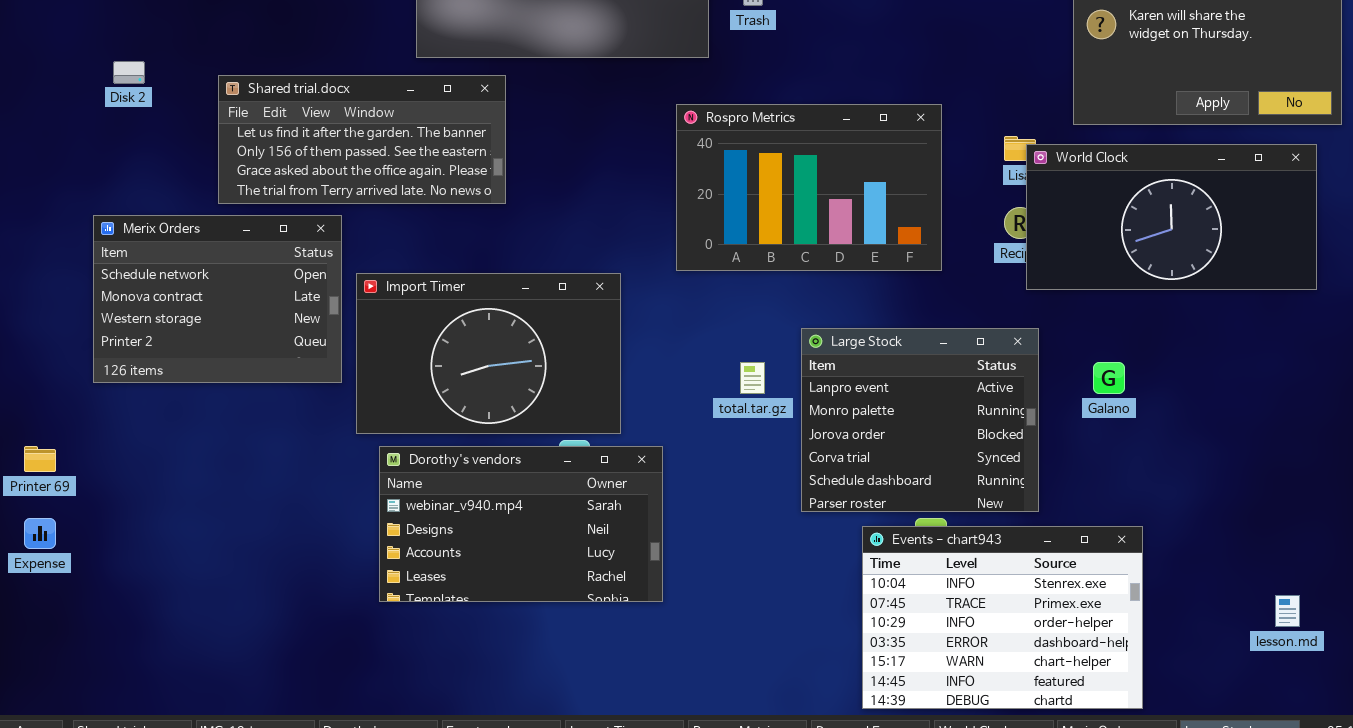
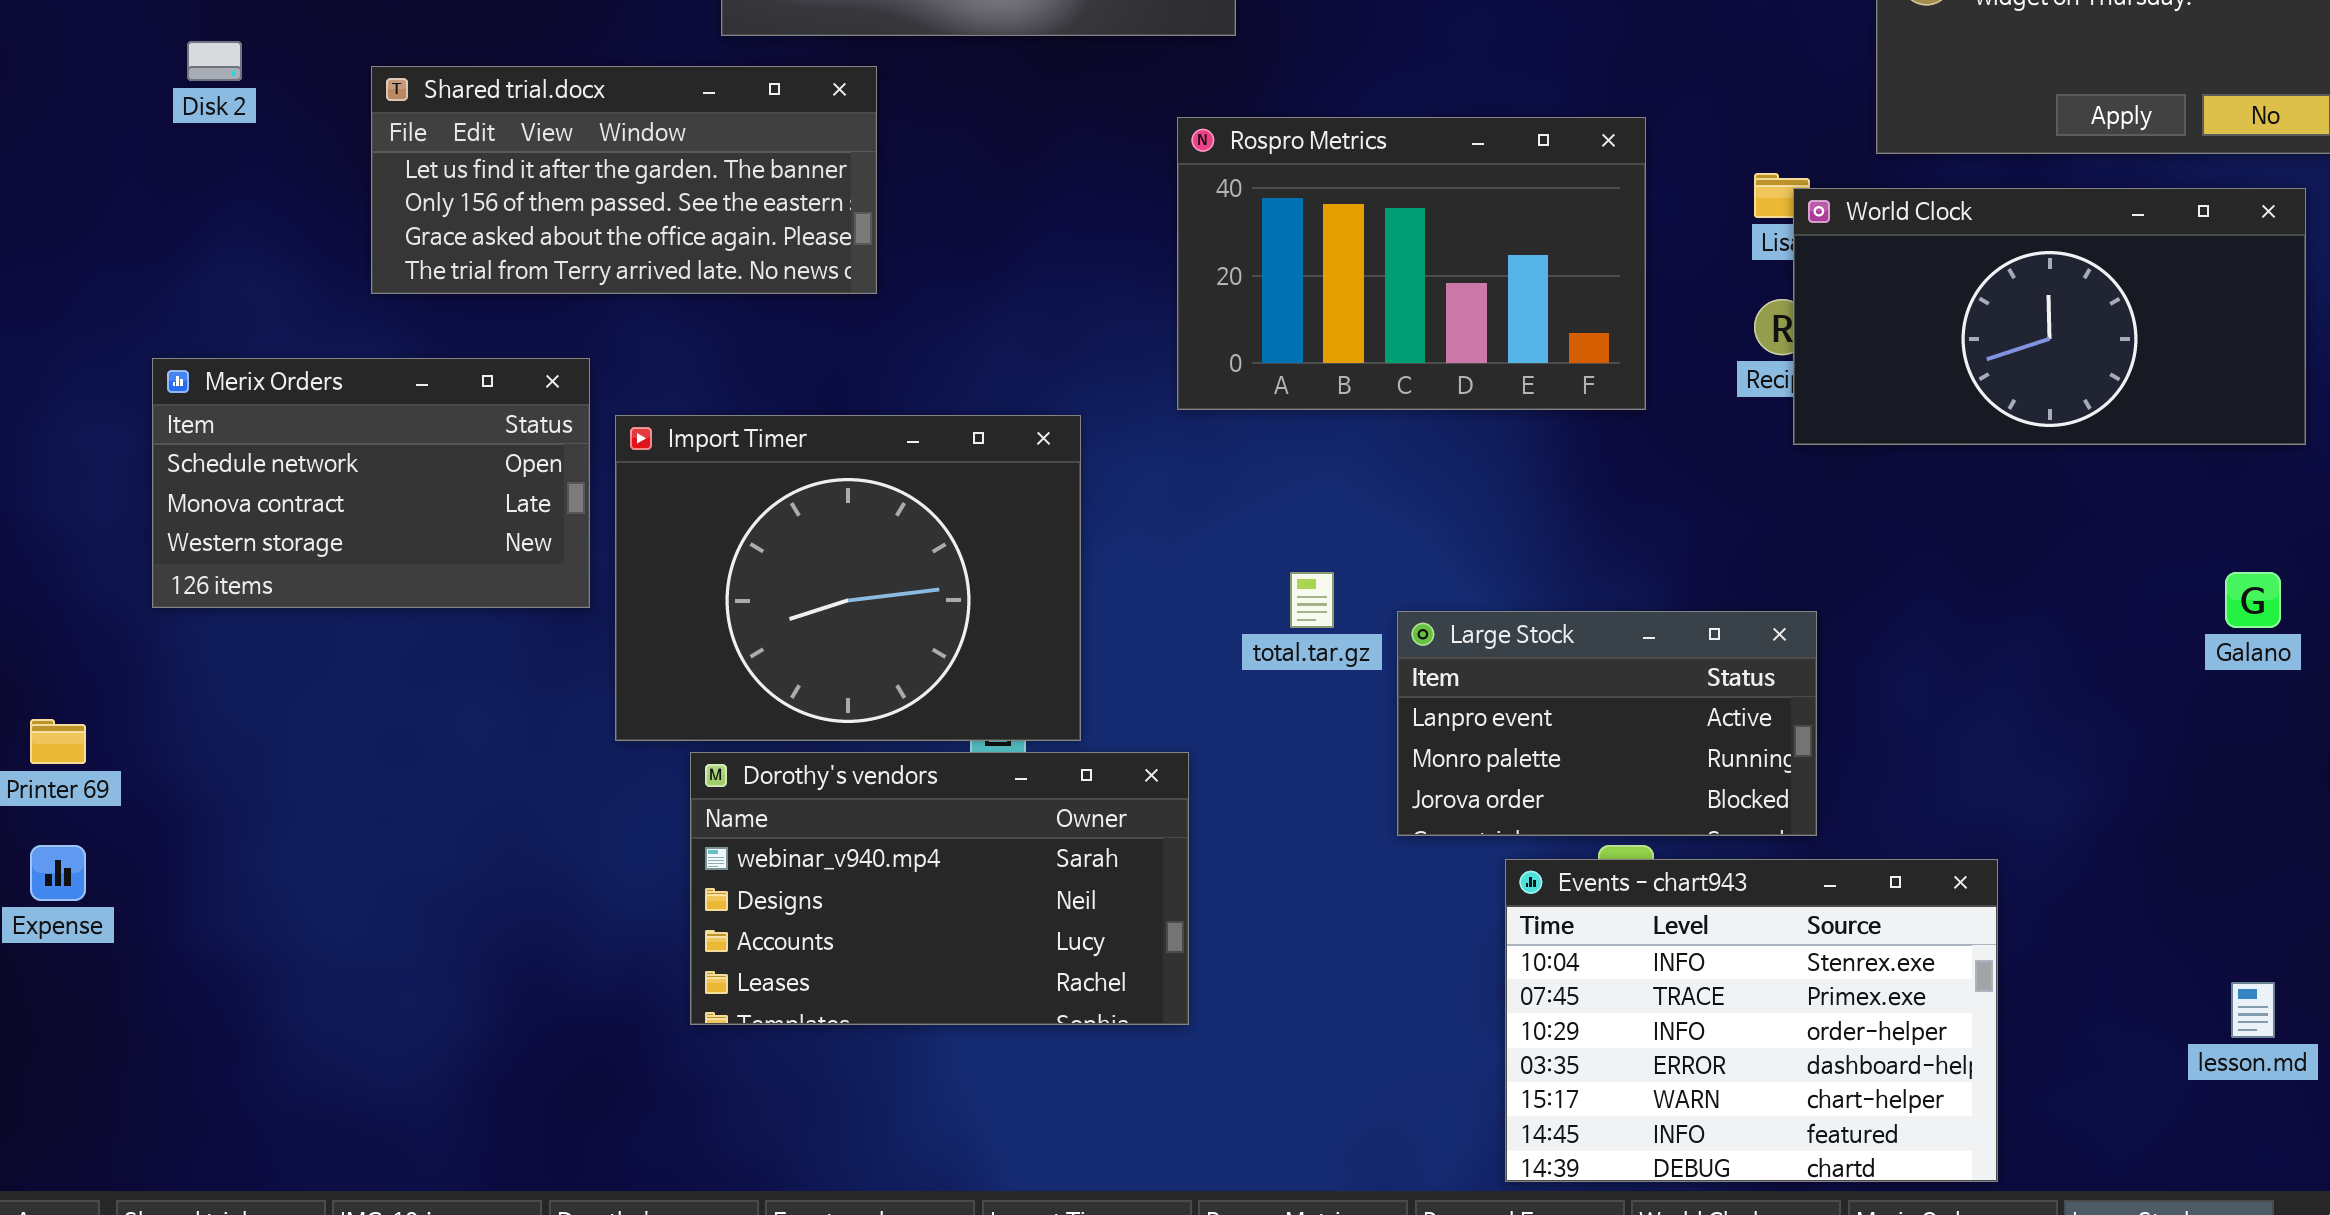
Merix Orders: [93,215,342,383] -> [152,358,590,608], resized
Import Timer: [356,273,621,434] -> [615,415,1081,741], resized
Large Stock: [801,328,1039,512] -> [1397,611,1817,836], resized
Galano: [1093,362,1125,394] -> [2225,572,2281,628], moved
Dorothy's vendors: [379,446,663,602] -> [690,752,1189,1025], moved

